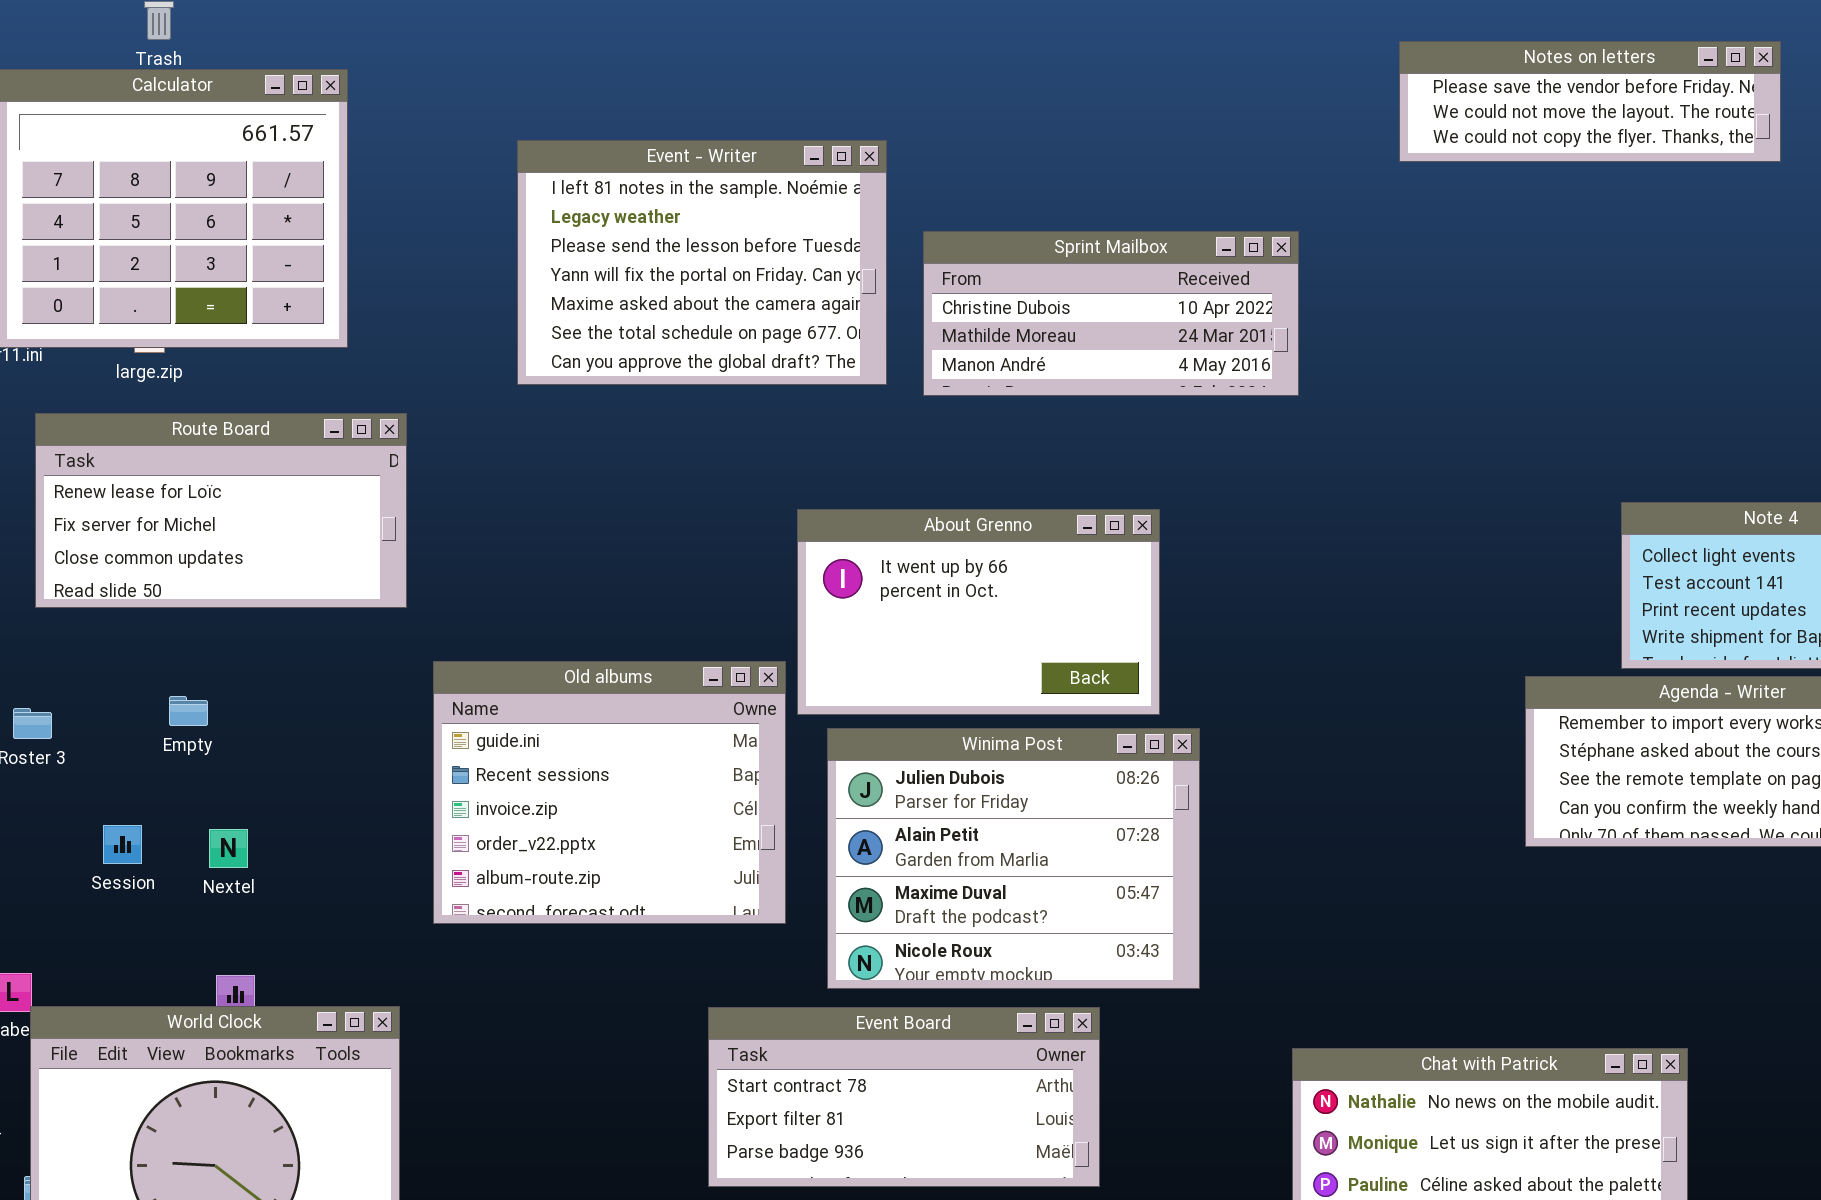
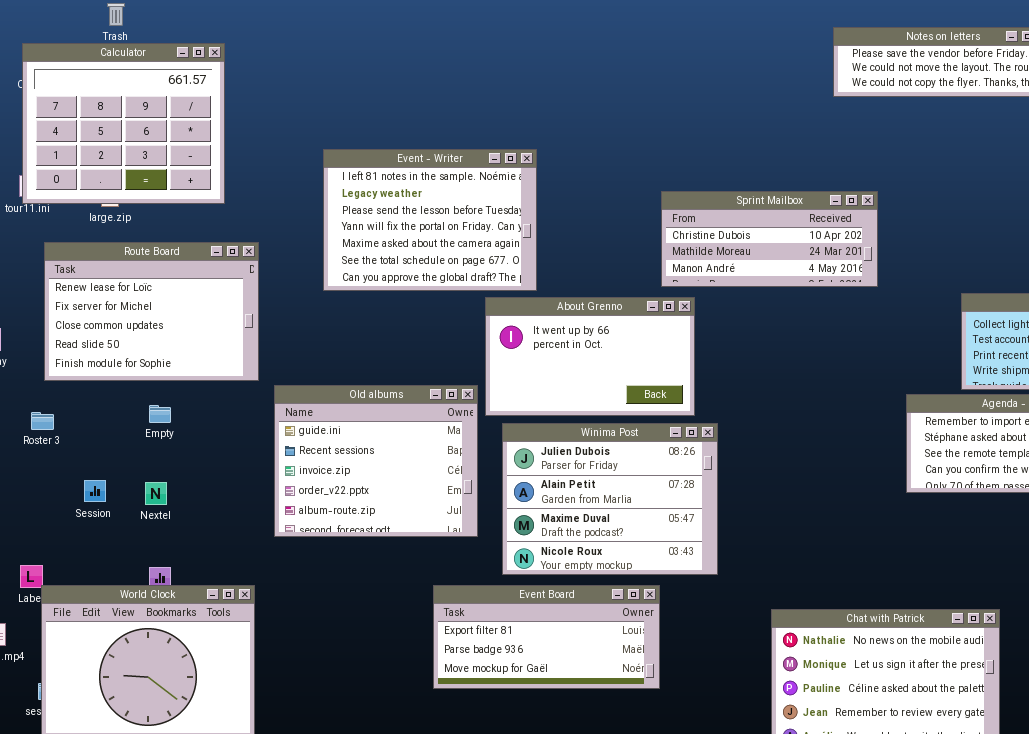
Event - Writer: [517,140,887,385] -> [323,149,537,291], moved
Sprint Mailbox: [923,231,1299,396] -> [661,191,878,287], moved
Route Board: [35,413,407,608] -> [44,242,259,381], resized
Empty: [169,696,208,726] -> [149,405,171,423], moved
Event Board: [708,1007,1100,1187] -> [433,585,660,689], scrolled down 1 row

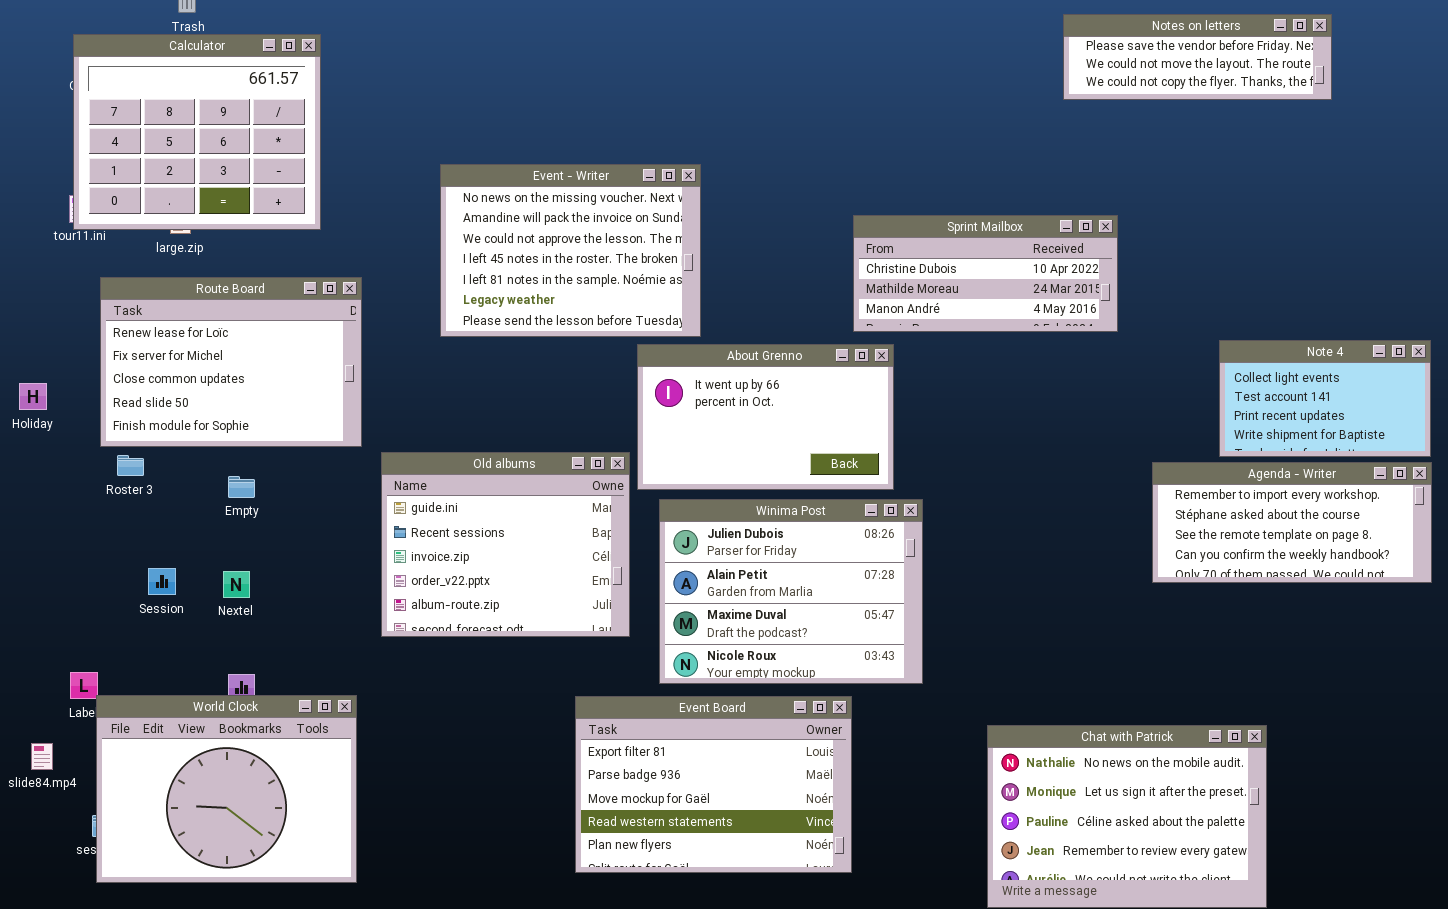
Event - Writer: [323,149,537,291] -> [440,164,701,337], scrolled up 4 rows
Roster 3: [31,412,54,430] -> [117,455,144,476], moved
Event Board: [433,585,660,689] -> [575,696,852,873], resized

